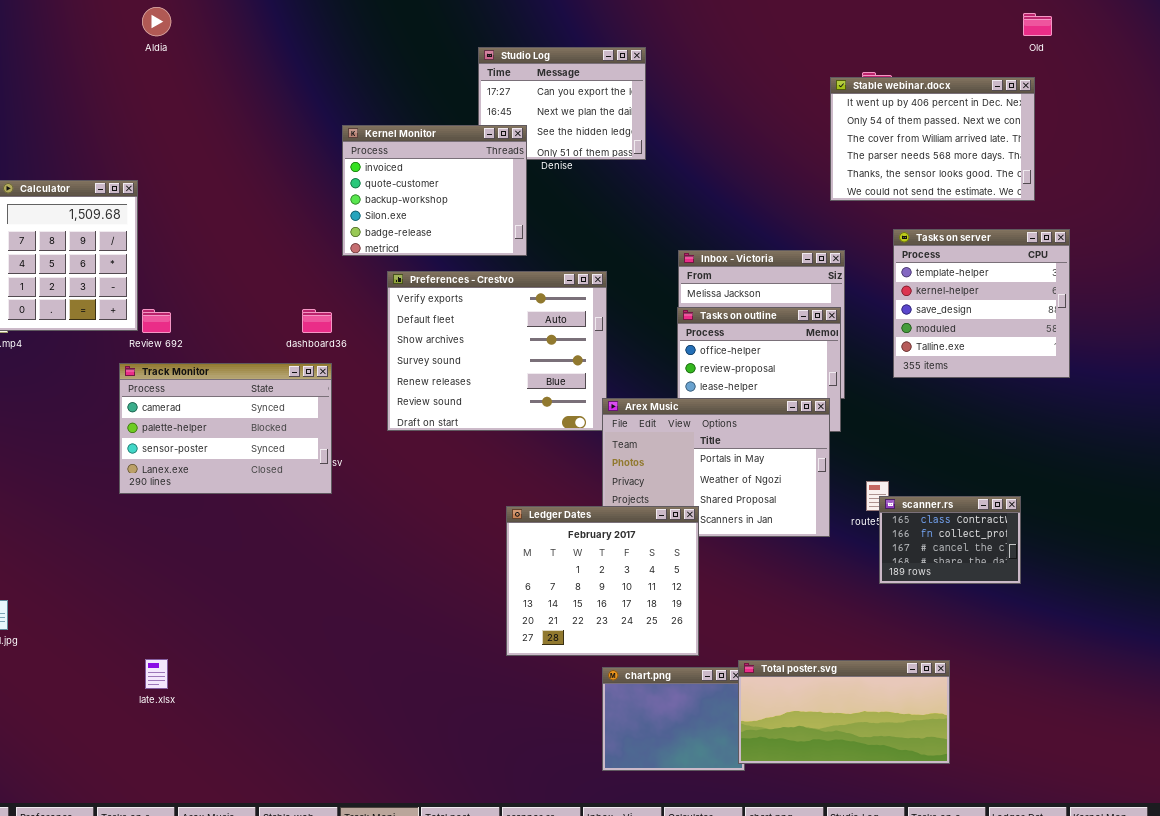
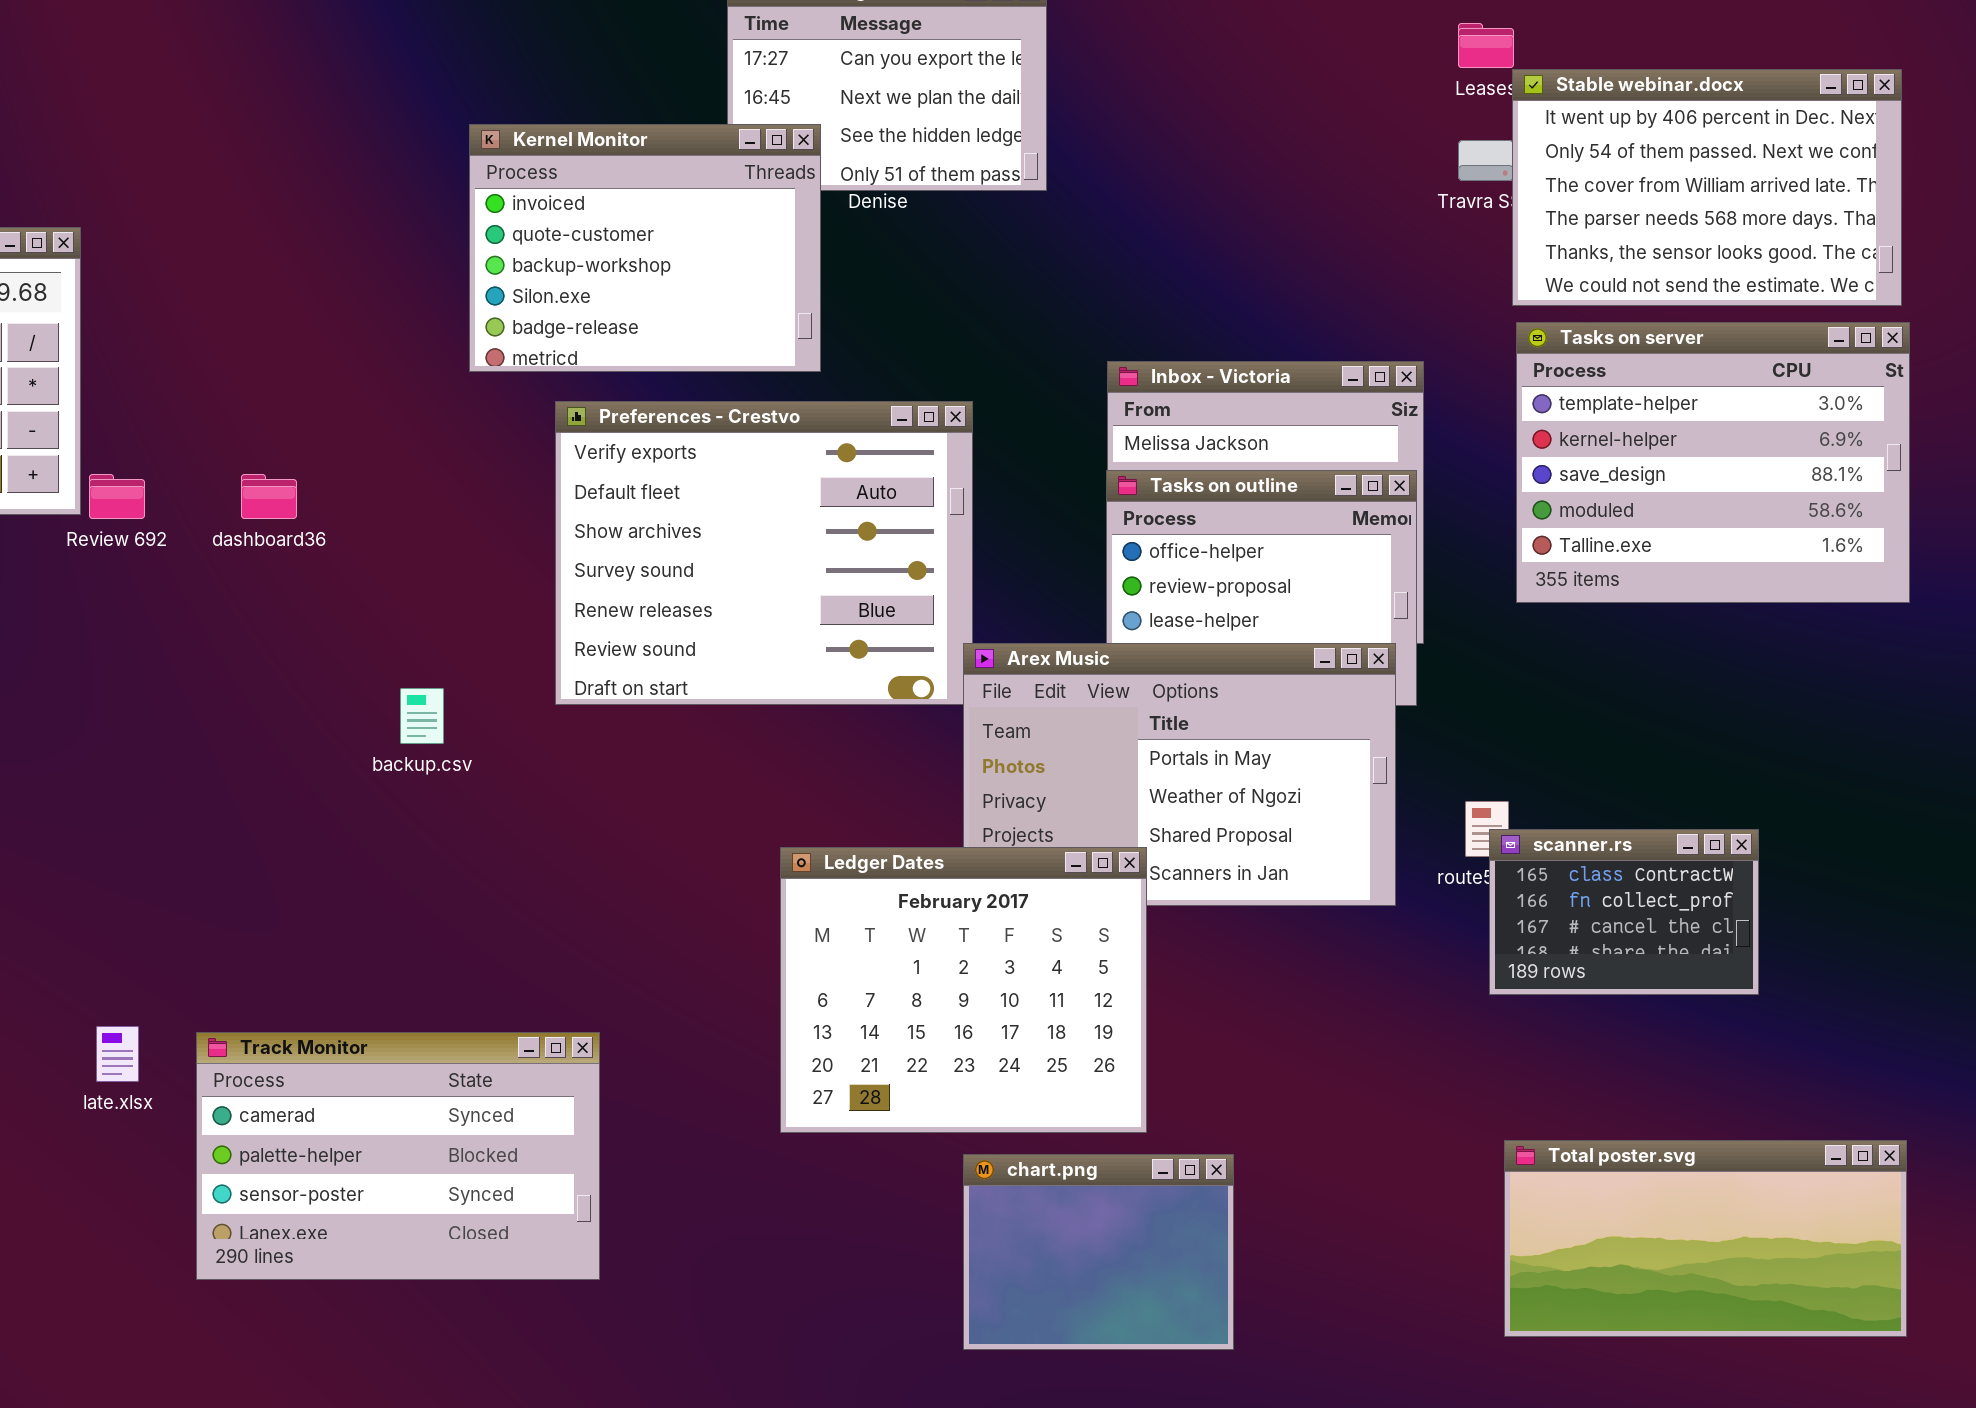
Stable webinar.docx: [830,77,1035,201] -> [1512,69,1902,306], moved
Tasks on server: [893,229,1070,378] -> [1516,322,1910,603], resized
dashboard36: [302,309,332,333] -> [241,474,297,519], moved
Track Monitor: [119,363,332,494] -> [196,1032,600,1280], moved
late.xlsx: [145,659,168,689] -> [96,1026,139,1082], moved
Total poster.svg: [738,660,950,764] -> [1504,1140,1907,1337], moved

